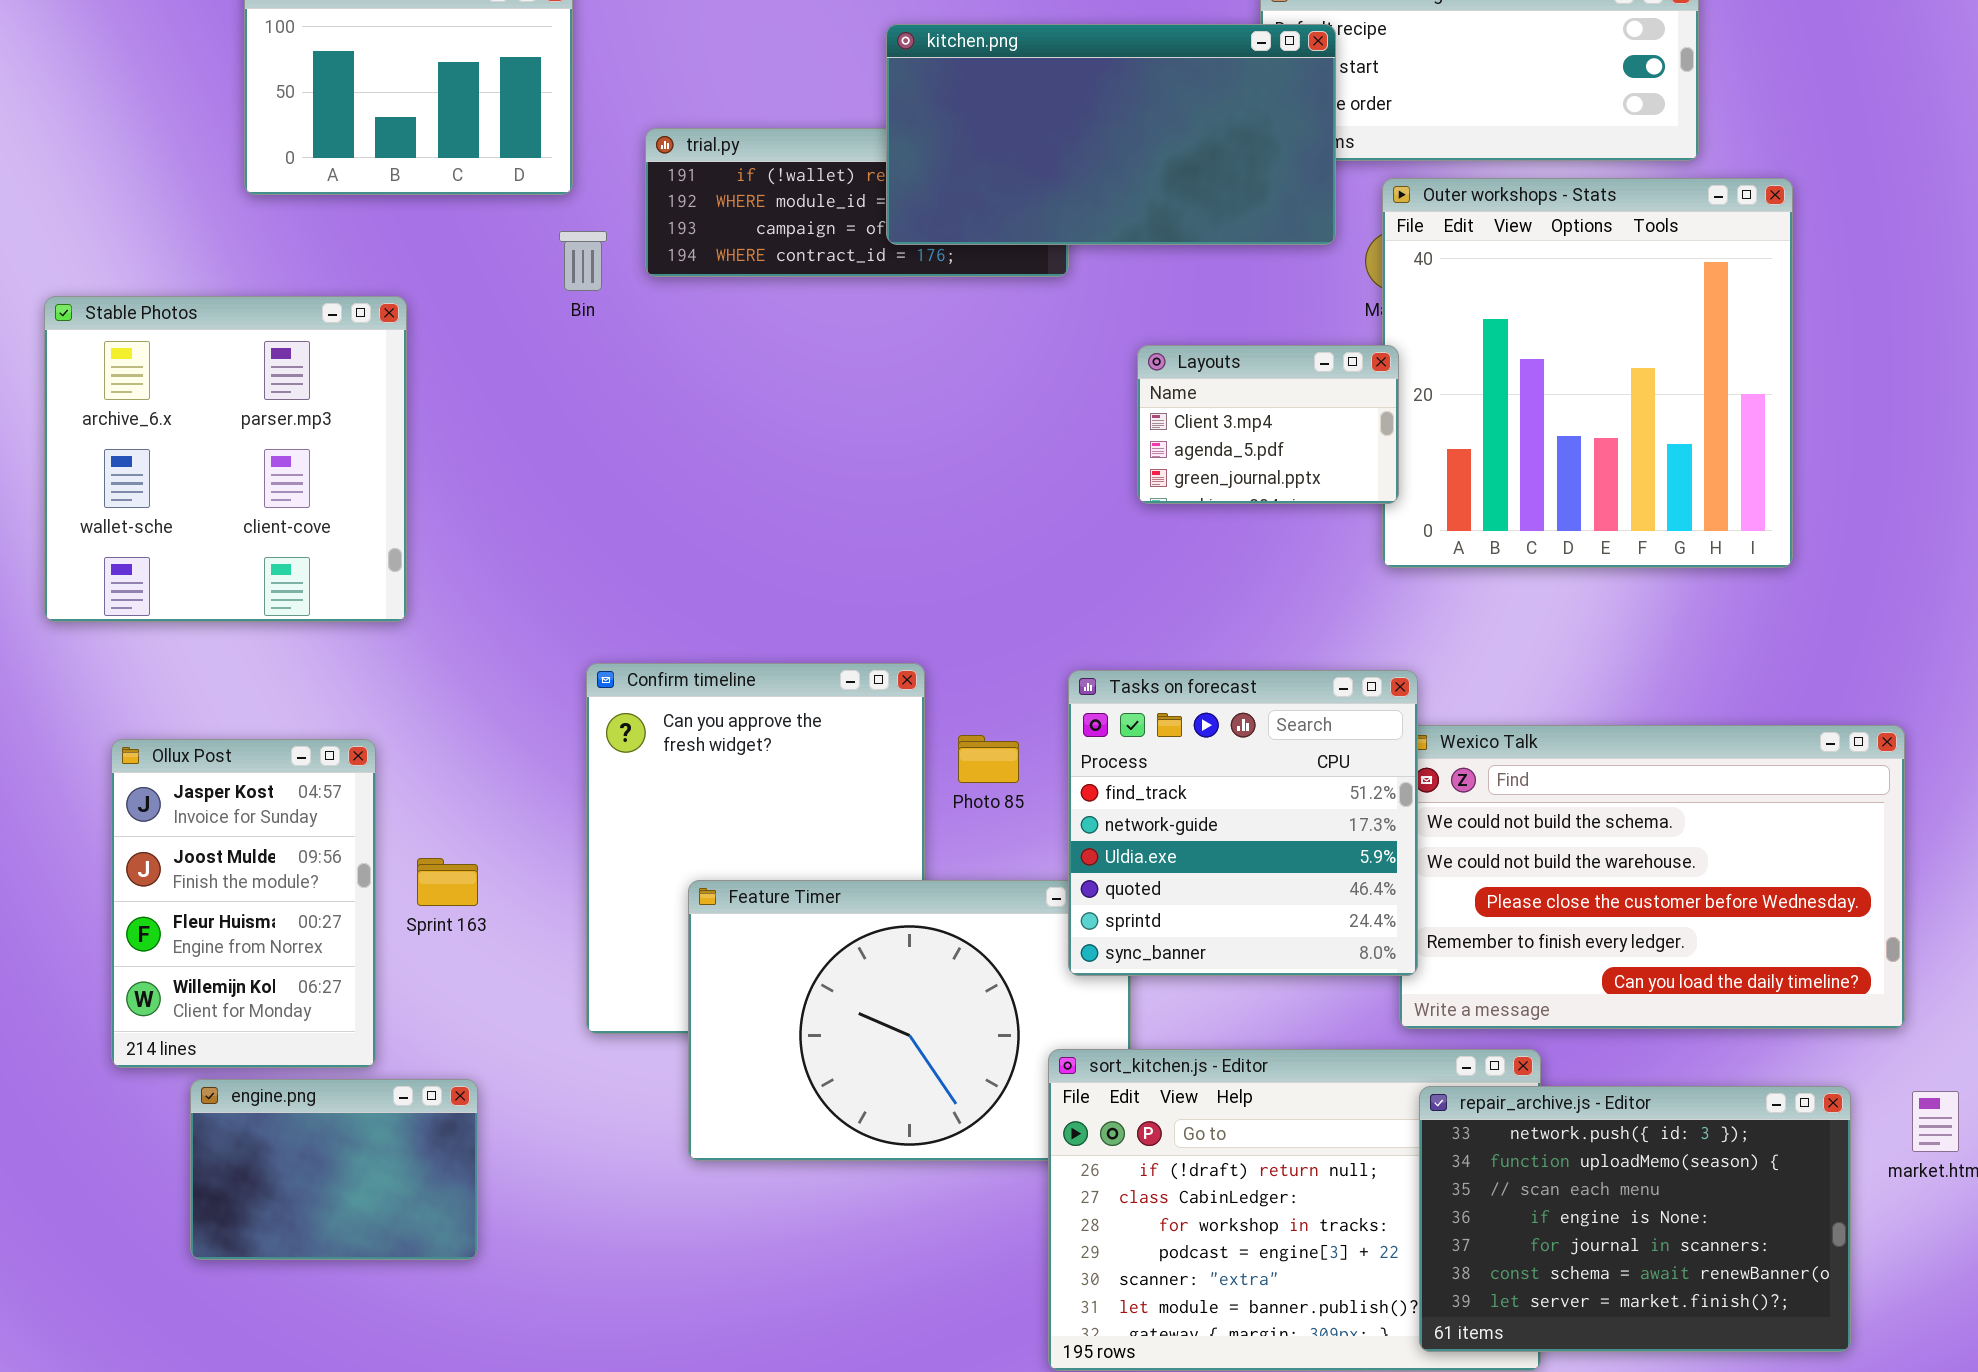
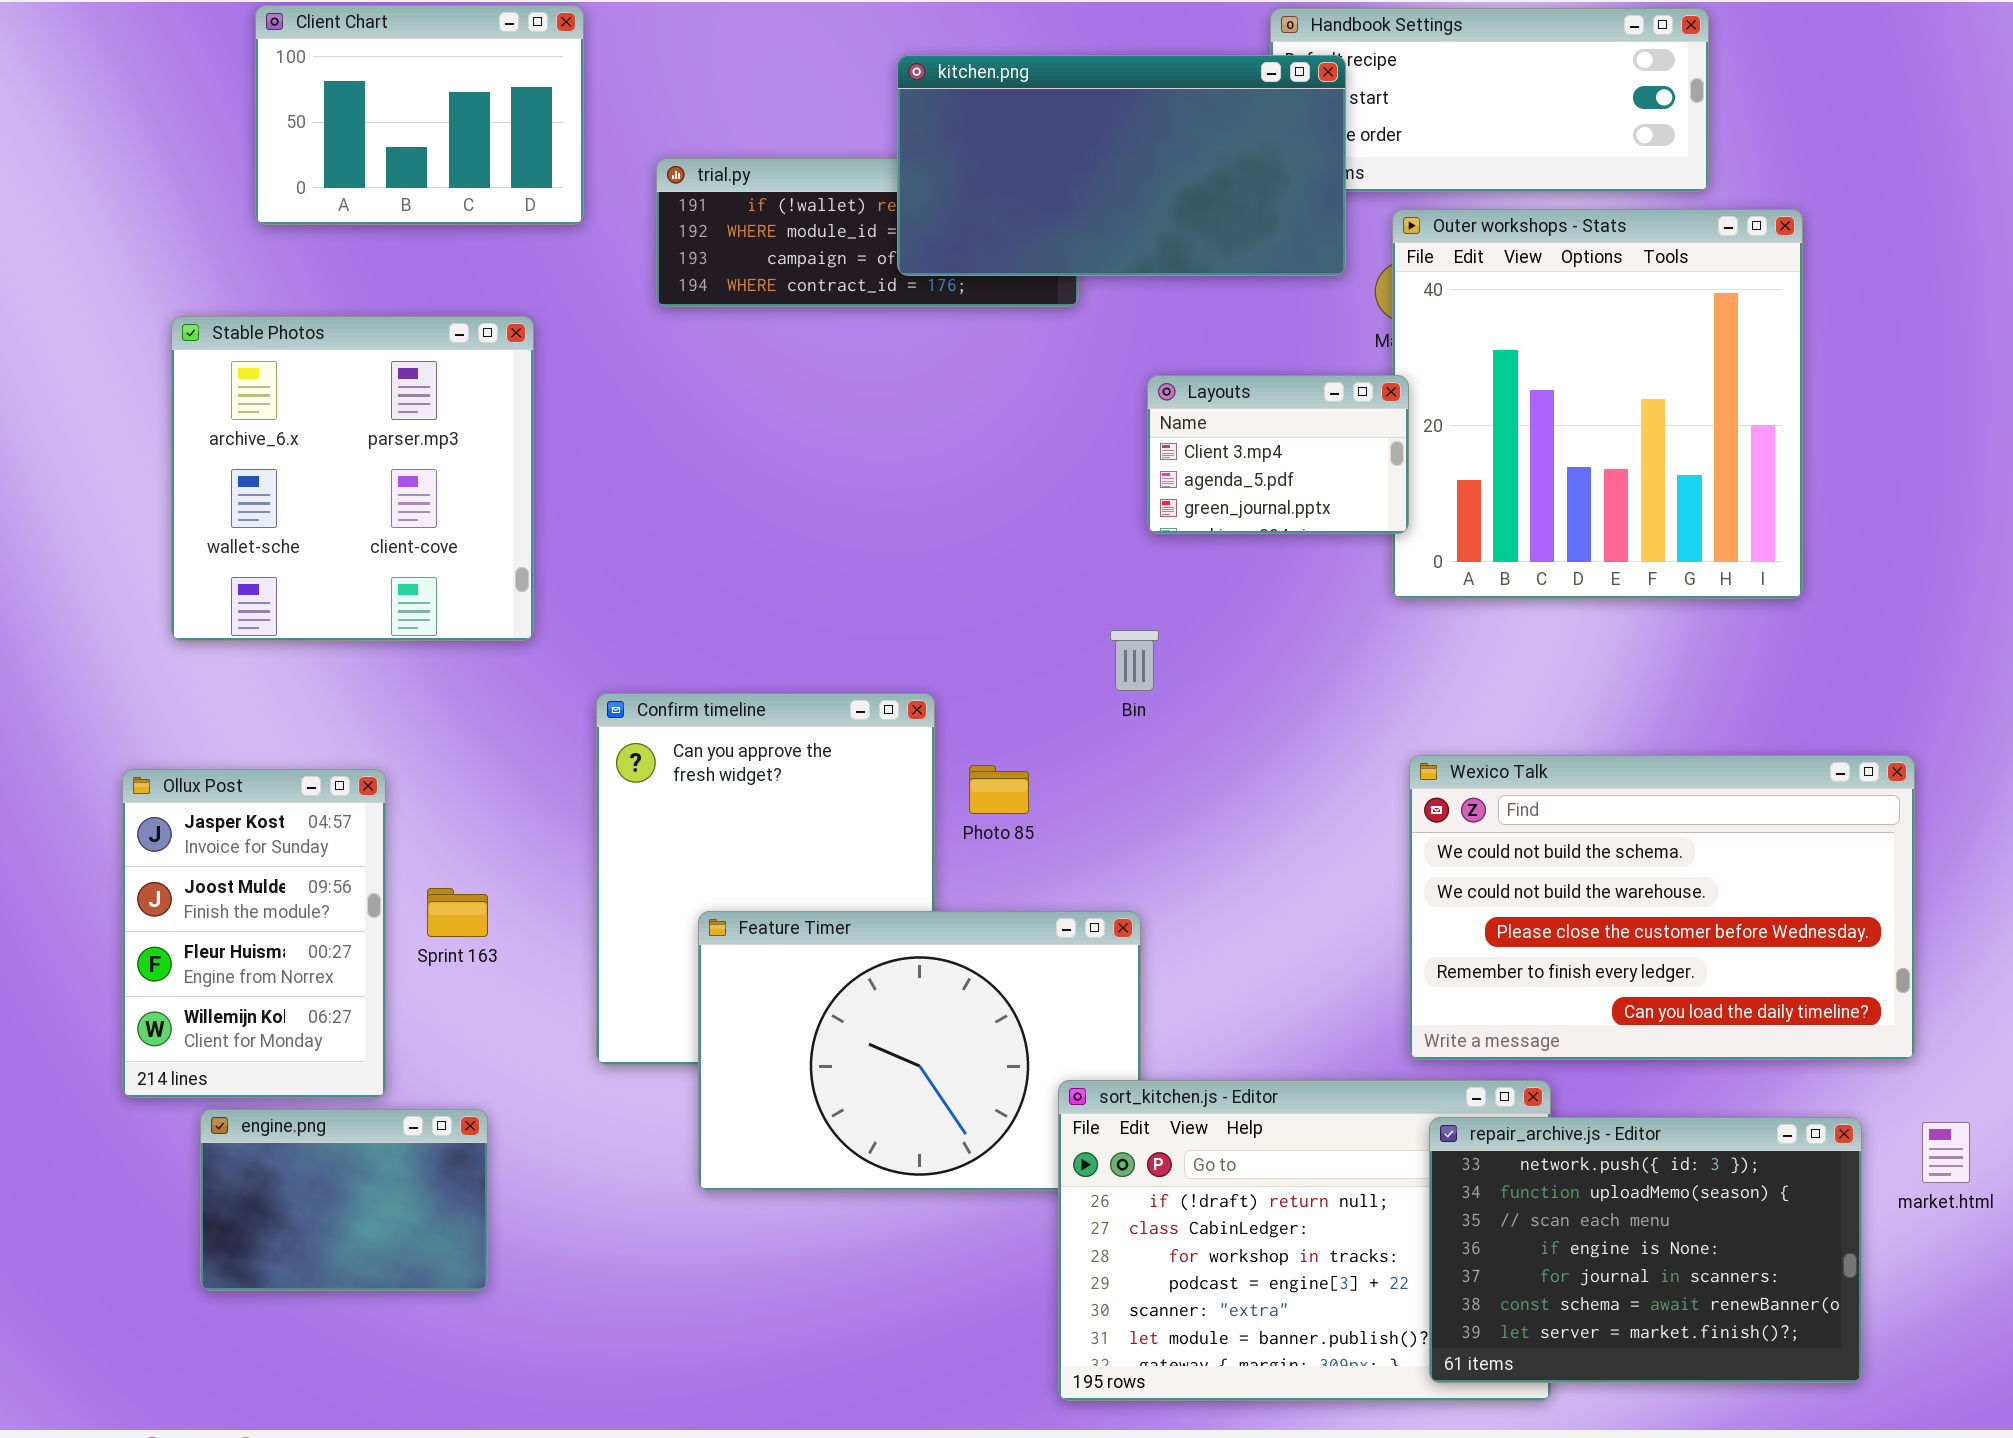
Bin: [559,231,607,291] -> [1110,630,1159,691], moved
Stable Photos: [44,296,407,622] -> [171,316,534,641], moved
Tasks on forecast: [1068,670,1418,976] -> none, closed

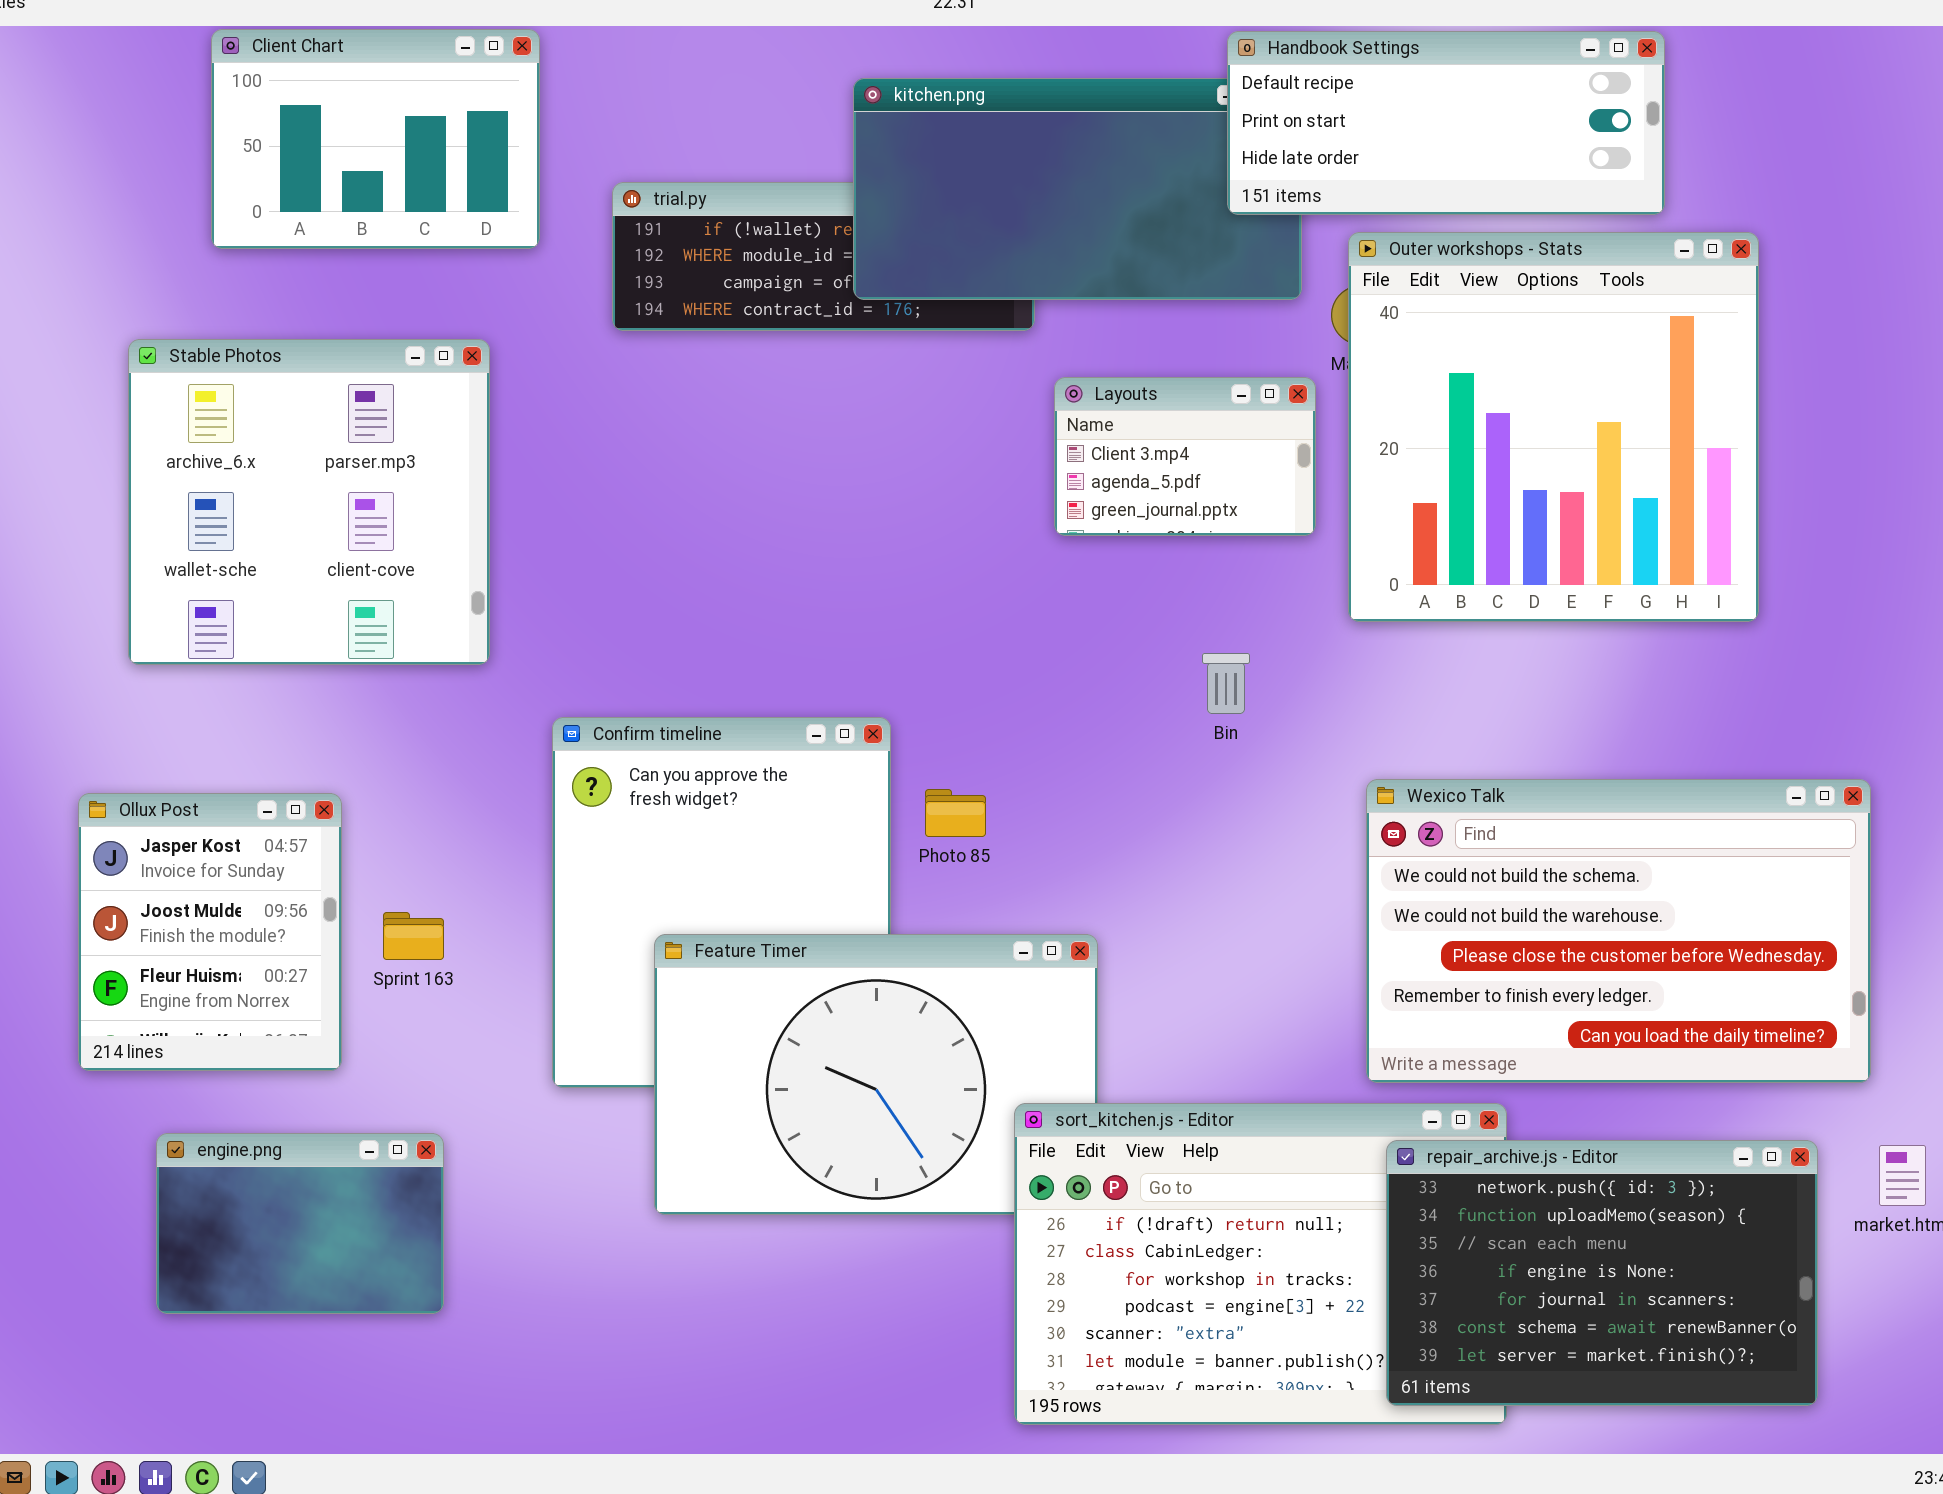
Handbook Settings: [1270,8,1709,192] -> [1227,31,1665,215], raised
Layouts: [1147,375,1409,534] -> [1054,377,1316,536], moved
Bin: [1110,630,1159,691] -> [1202,653,1250,714], moved
Ollux Post: [122,769,386,1098] -> [78,793,342,1071], resized

